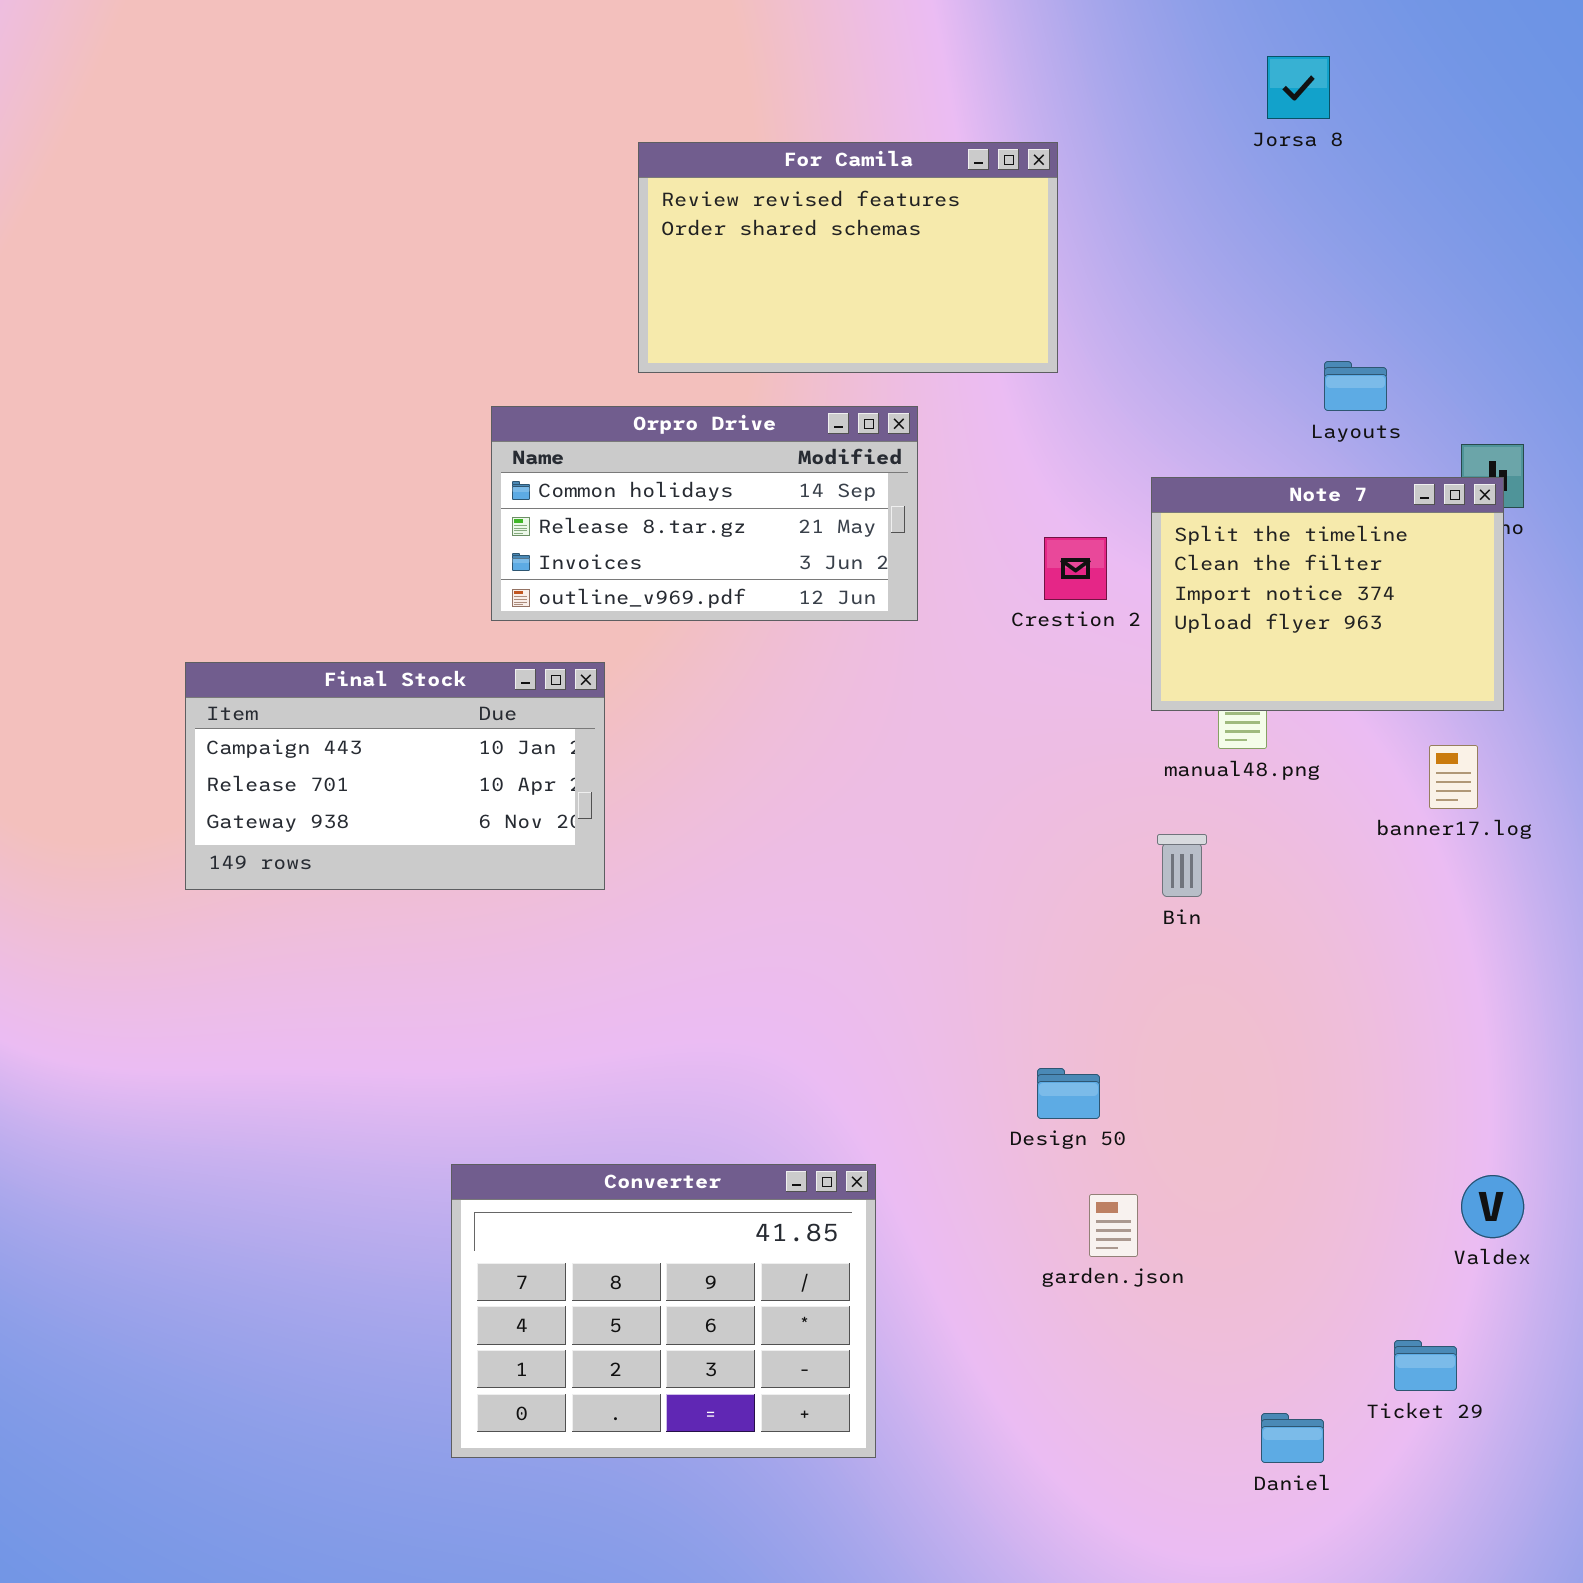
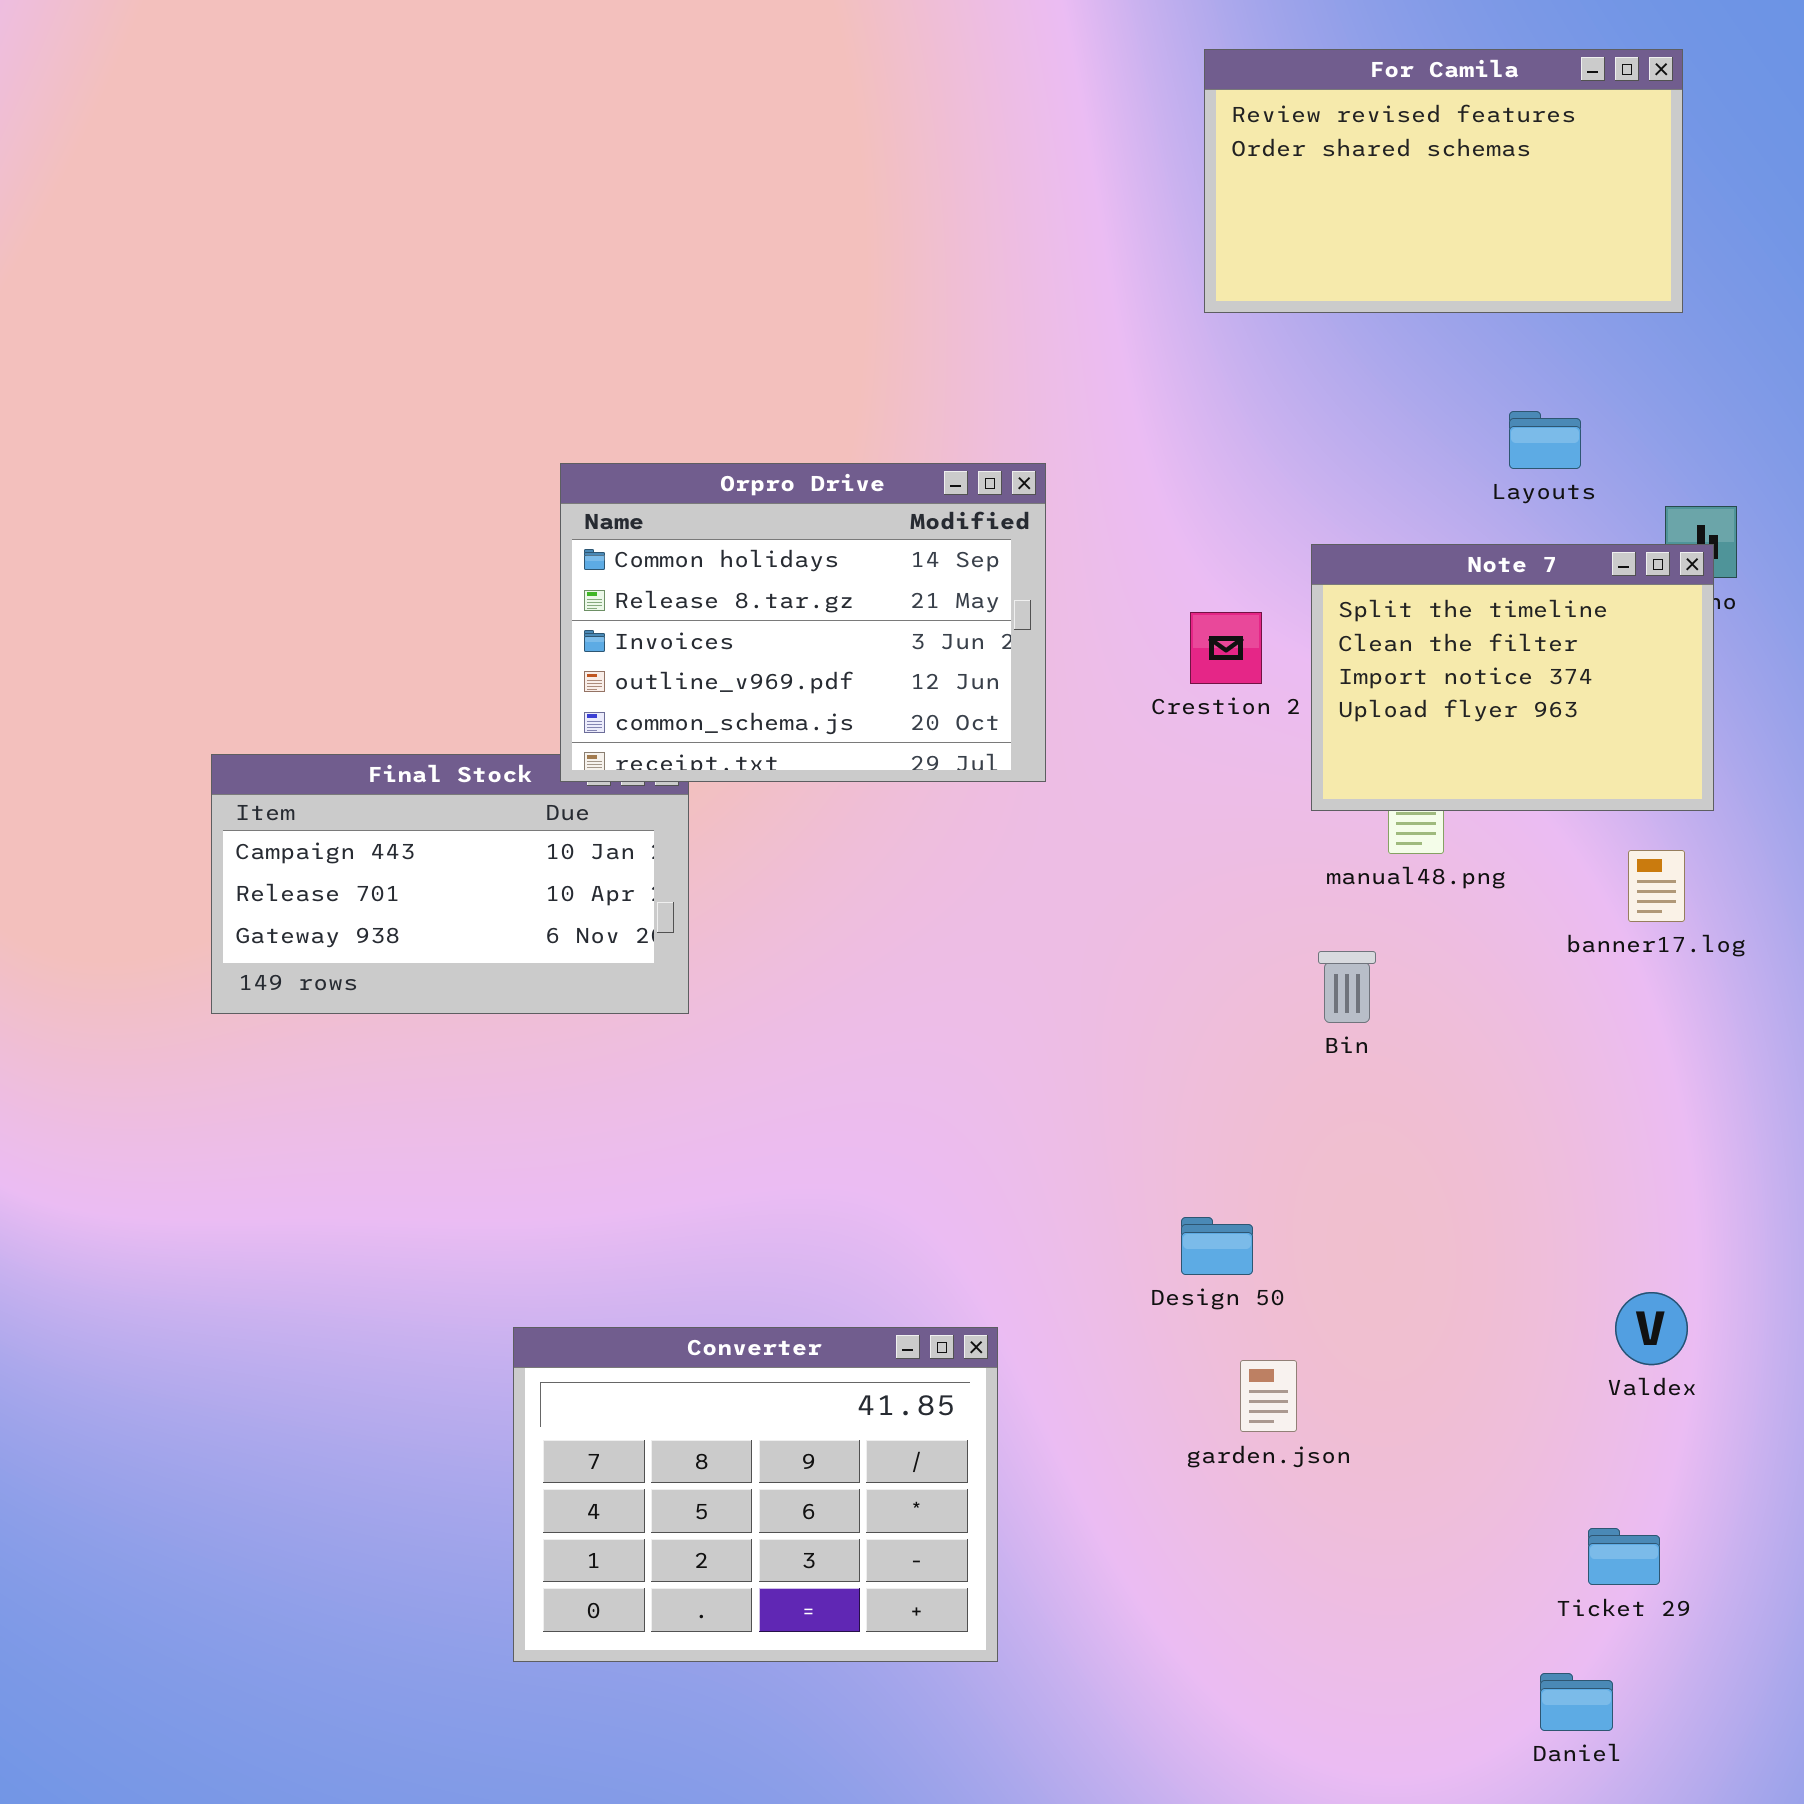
For Camila: [638,142,1058,373] -> [1204,49,1683,313], moved
Orpro Drive: [491,406,918,621] -> [560,463,1046,782], resized
Valdex: [1461,1175,1524,1238] -> [1615,1292,1688,1365], moved
Daniel: [1261,1413,1324,1463] -> [1540,1673,1613,1731], moved

